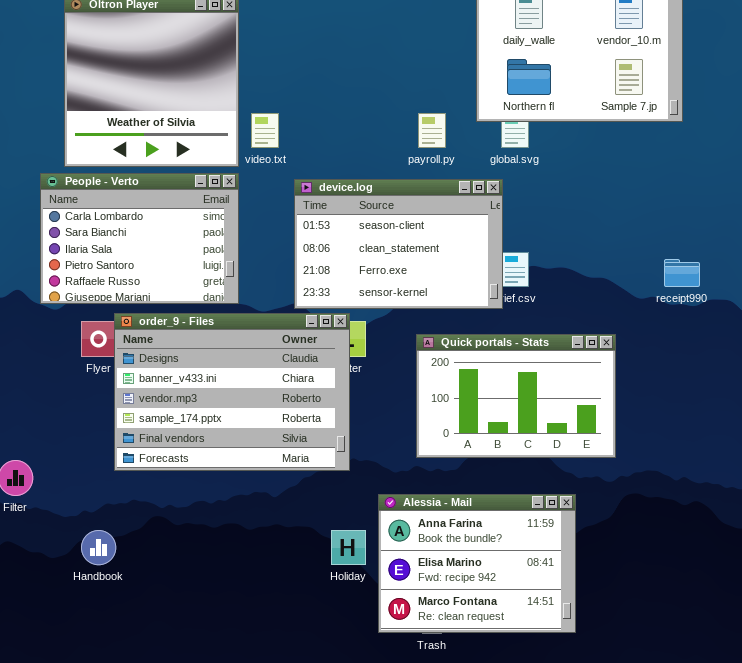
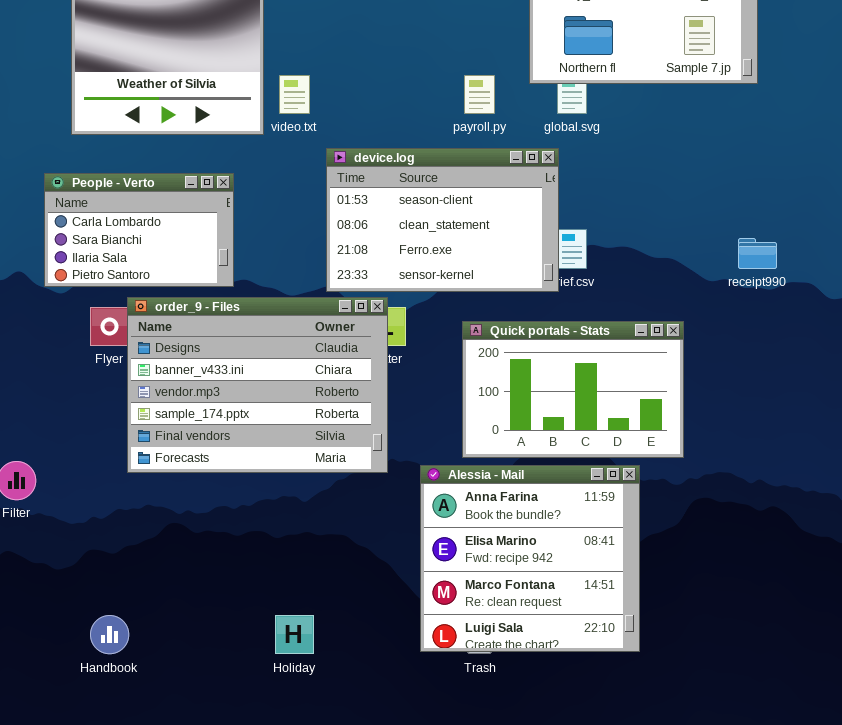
People - Verto: [40,173,239,304] -> [44,173,234,287], resized
Alessia - Mail: [378,494,576,633] -> [420,465,640,652], resized
Handbook: [81,530,116,565] -> [90,615,129,654], moved
Holiday: [331,530,366,565] -> [275,615,314,654], moved

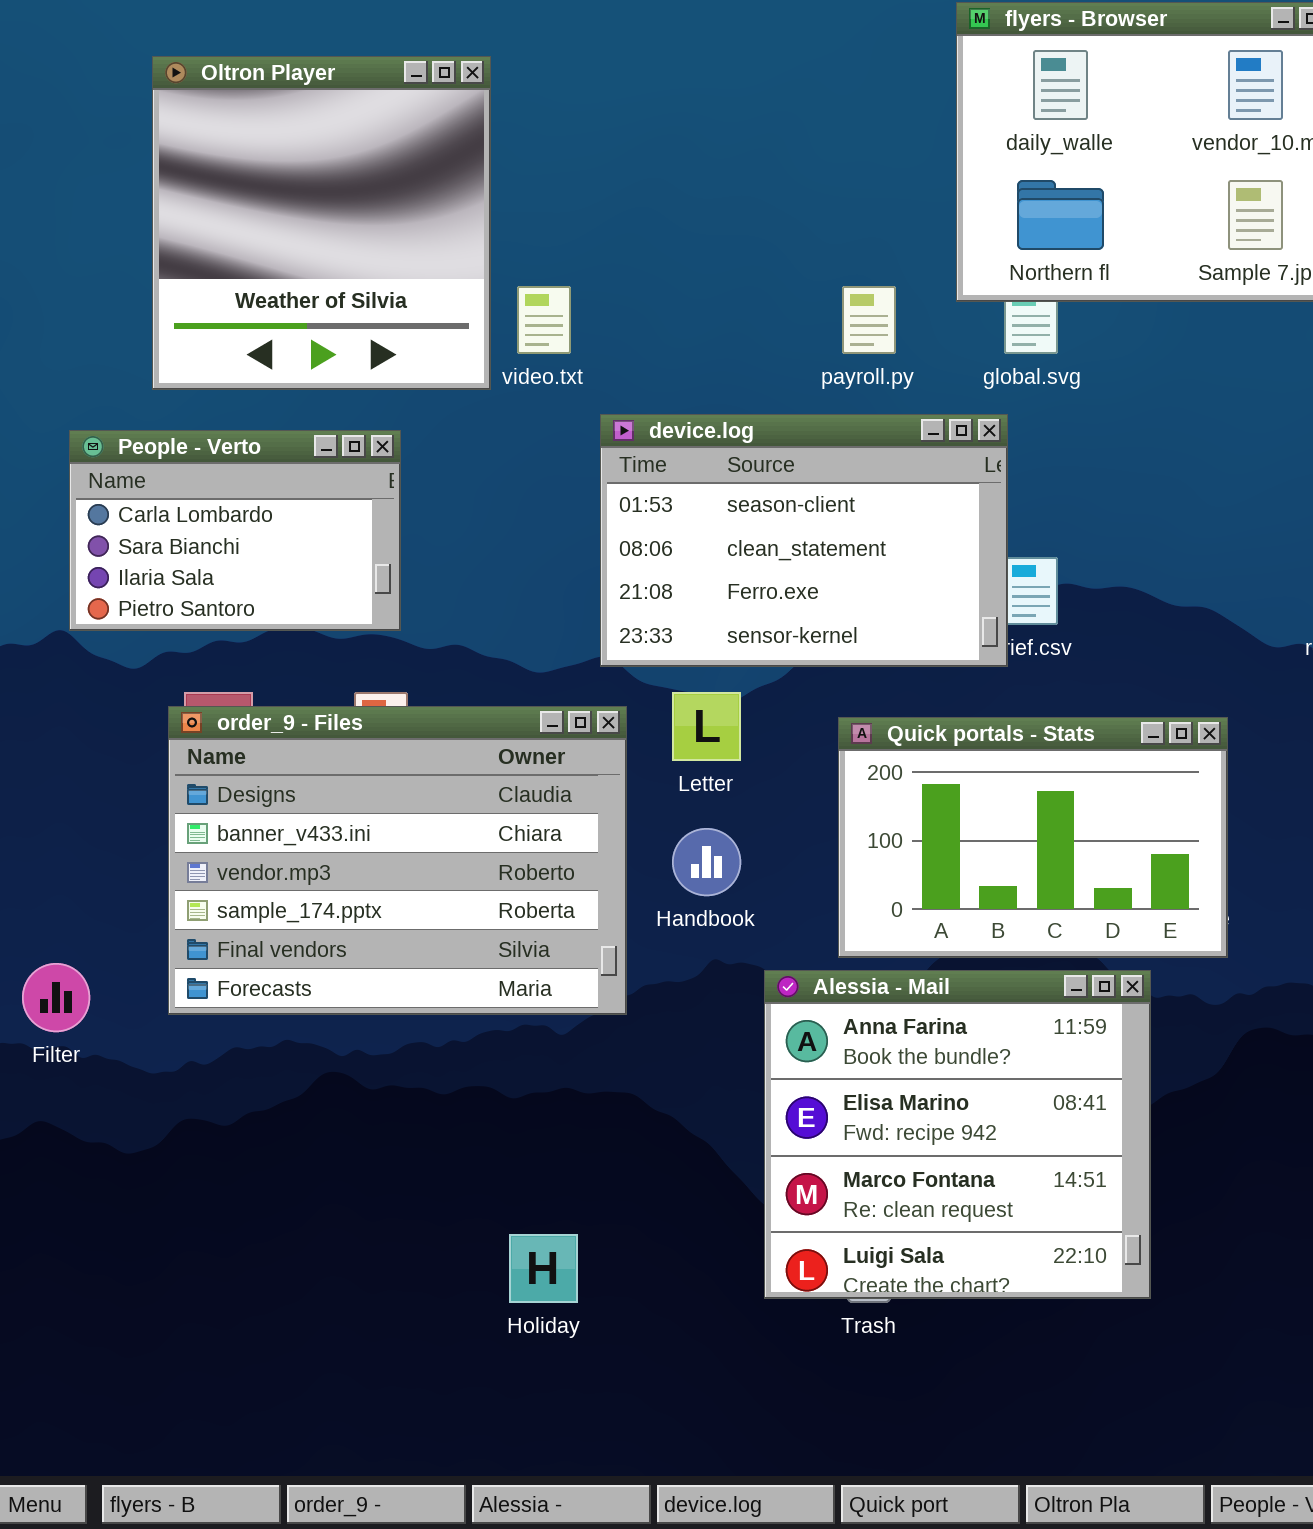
People - Verto: [44,173,234,287] -> [69,430,401,631], moved
order_9 - Files: [127,297,388,473] -> [168,706,627,1015], moved
Handbook: [90,615,129,654] -> [672,828,741,896], moved

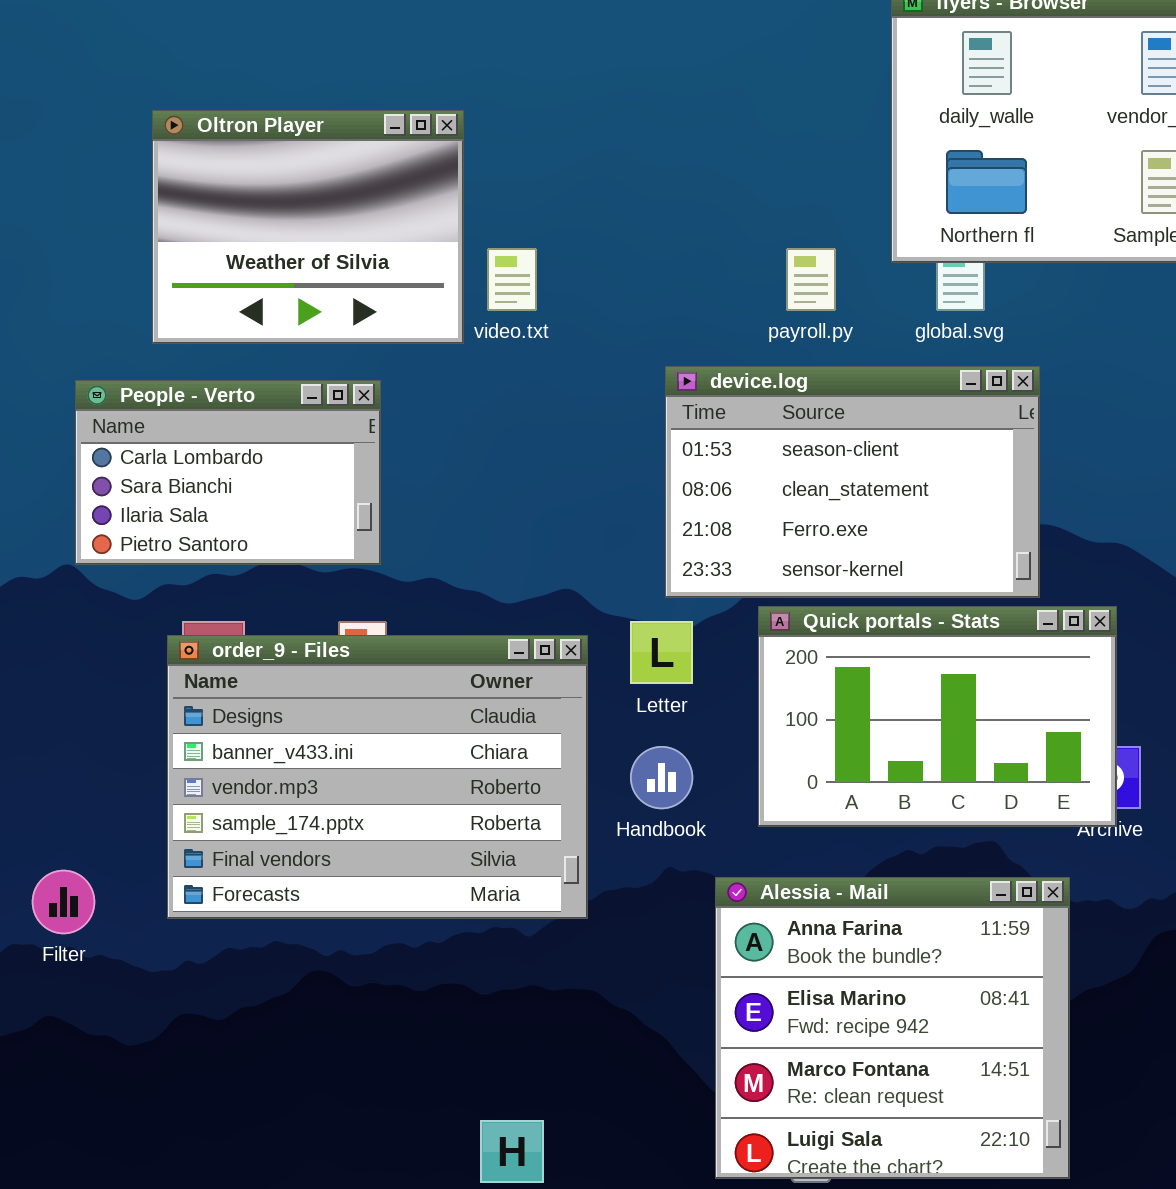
Oltron Player: [152,56,491,390] -> [152,110,464,344], resized
device.log: [600,414,1008,667] -> [665,366,1040,598], moved
Quick portals - Stats: [838,717,1228,958] -> [758,606,1117,827], moved

